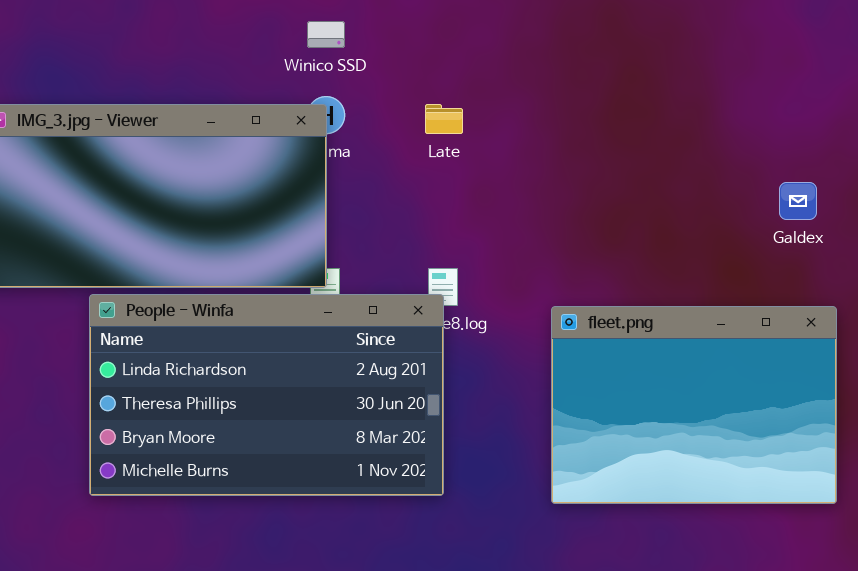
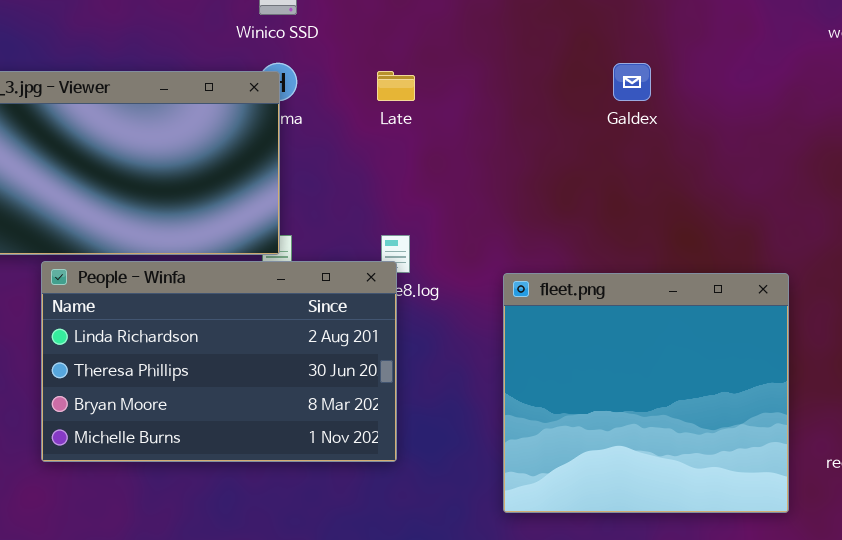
Galdex: [779,182,817,220] -> [613,63,651,101], moved
fleet.png: [551,306,837,504] -> [503,273,789,513], resized

